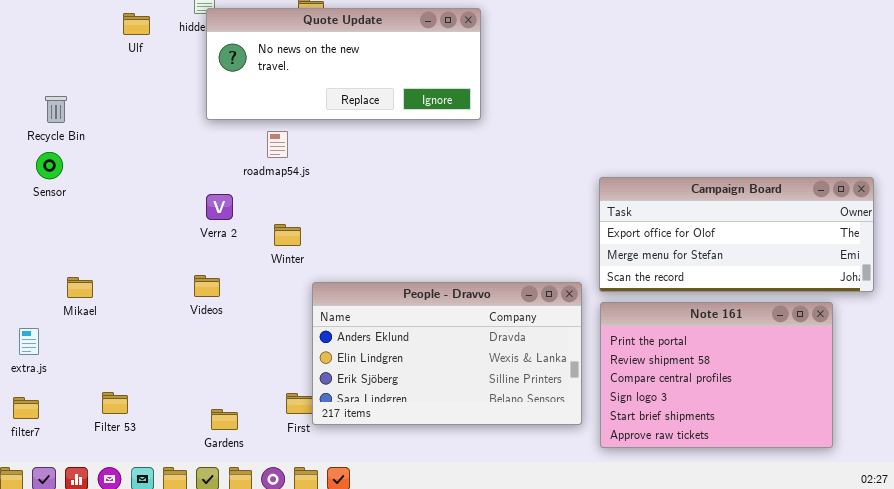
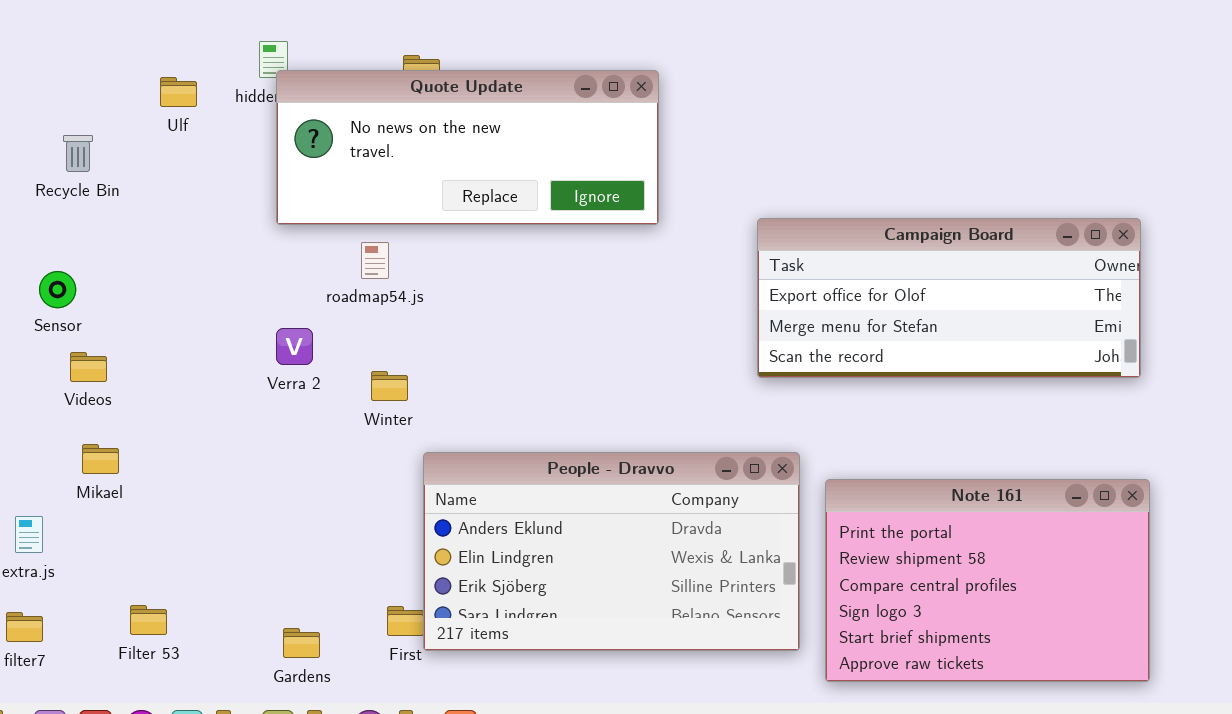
Recycle Bin: [45,96,67,123] -> [63,135,93,172], moved
Campaign Board: [599,177,874,292] -> [757,218,1141,378], moved
Videos: [194,275,220,297] -> [70,352,107,382], moved

